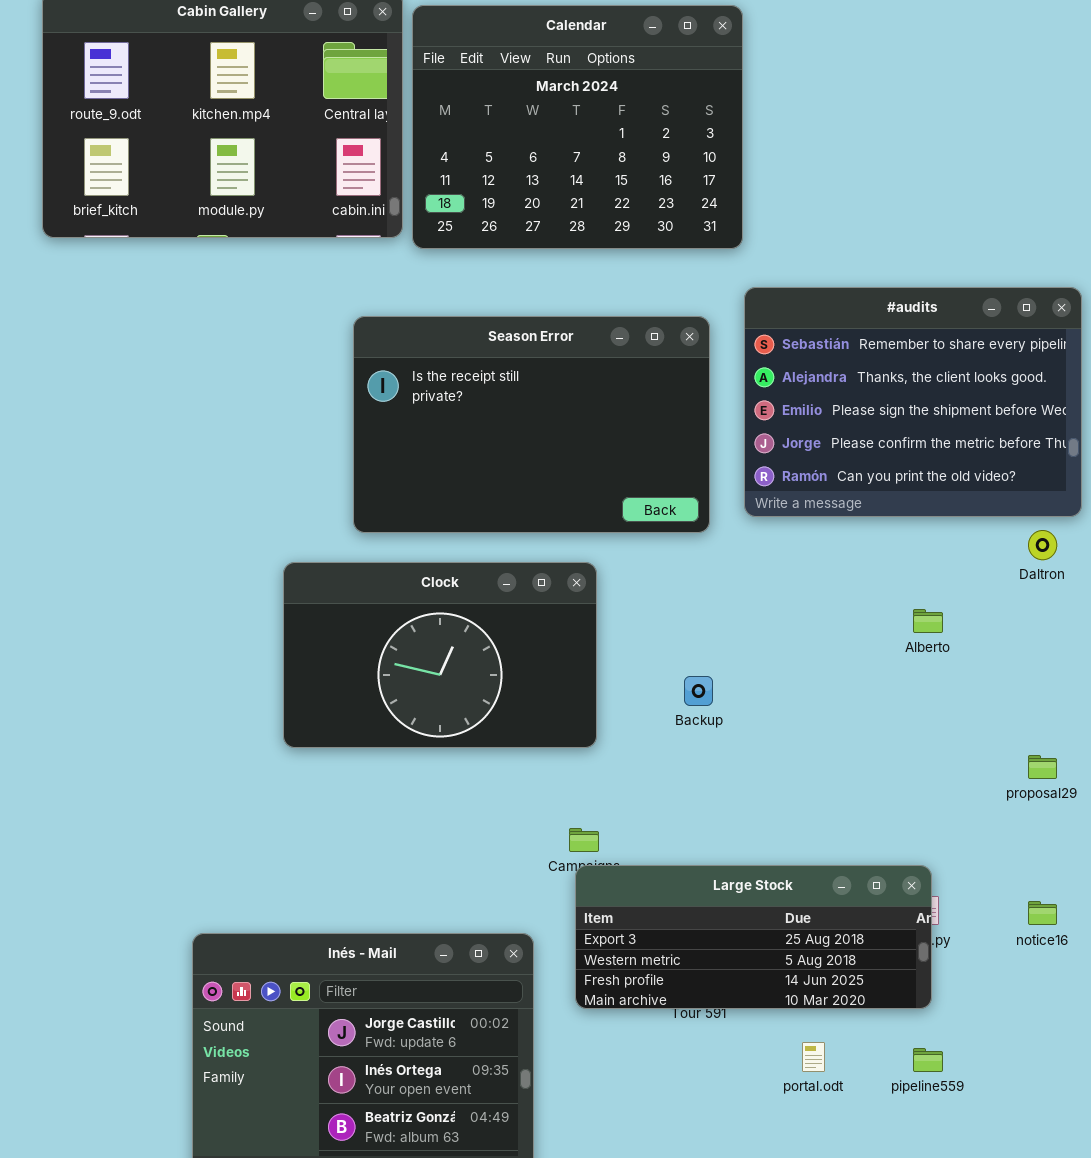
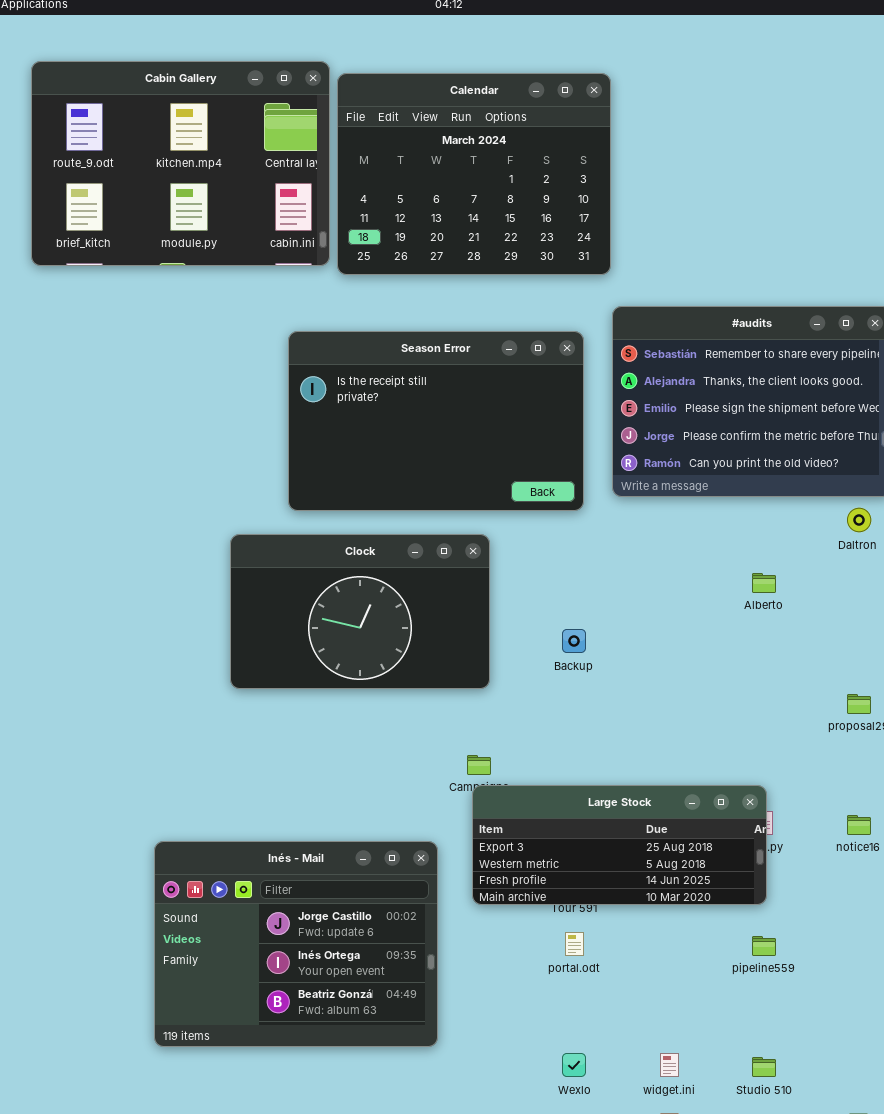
portal.odt: [802,1042,825,1072] -> [565,932,584,956], moved

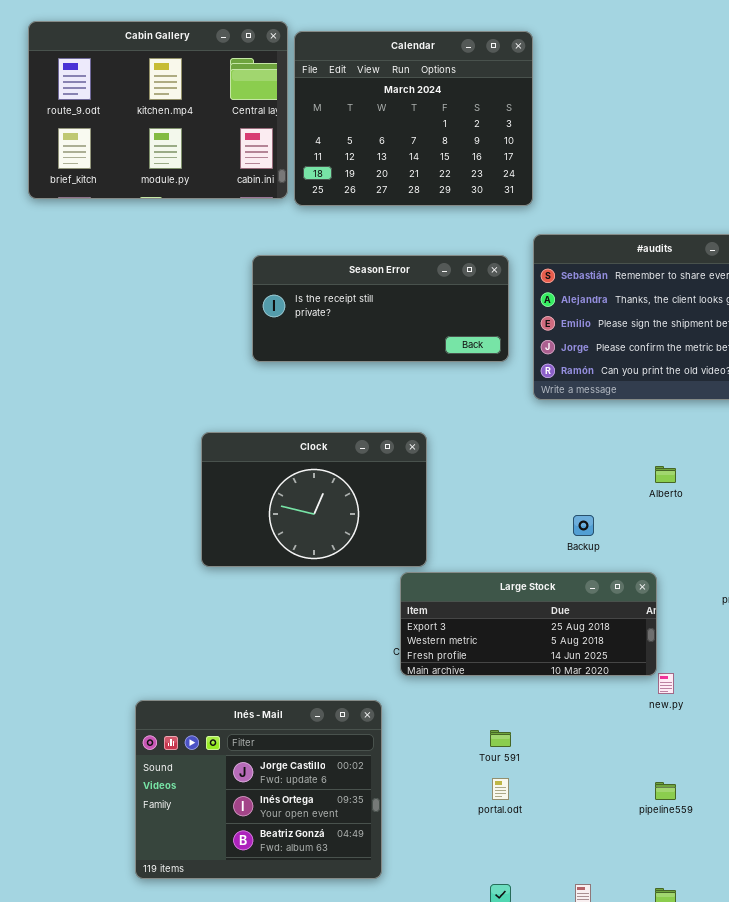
Season Error: [288,331,584,511] -> [252,255,509,362], resized
Backup: [562,629,586,653] -> [573,515,594,536], moved
Large Stock: [472,785,767,905] -> [400,572,657,676], moved

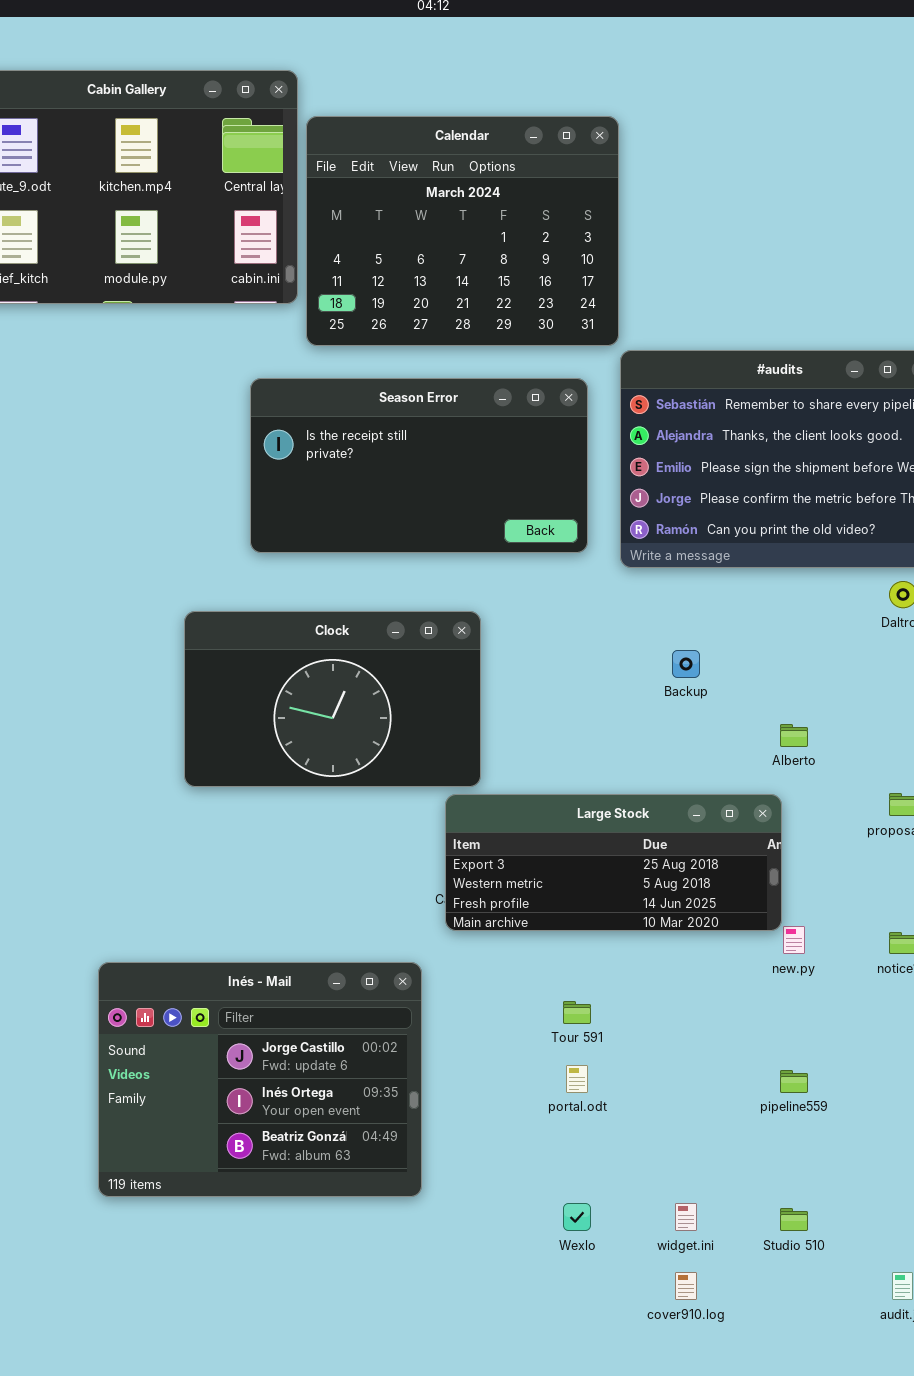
Calendar: [294,31,533,206] -> [306,116,619,346], moved
Season Error: [252,255,509,362] -> [250,378,588,553], resized
Alberto: [655,466,676,483] -> [780,724,808,747], moved
Backup: [573,515,594,536] -> [672,650,700,678], moved

